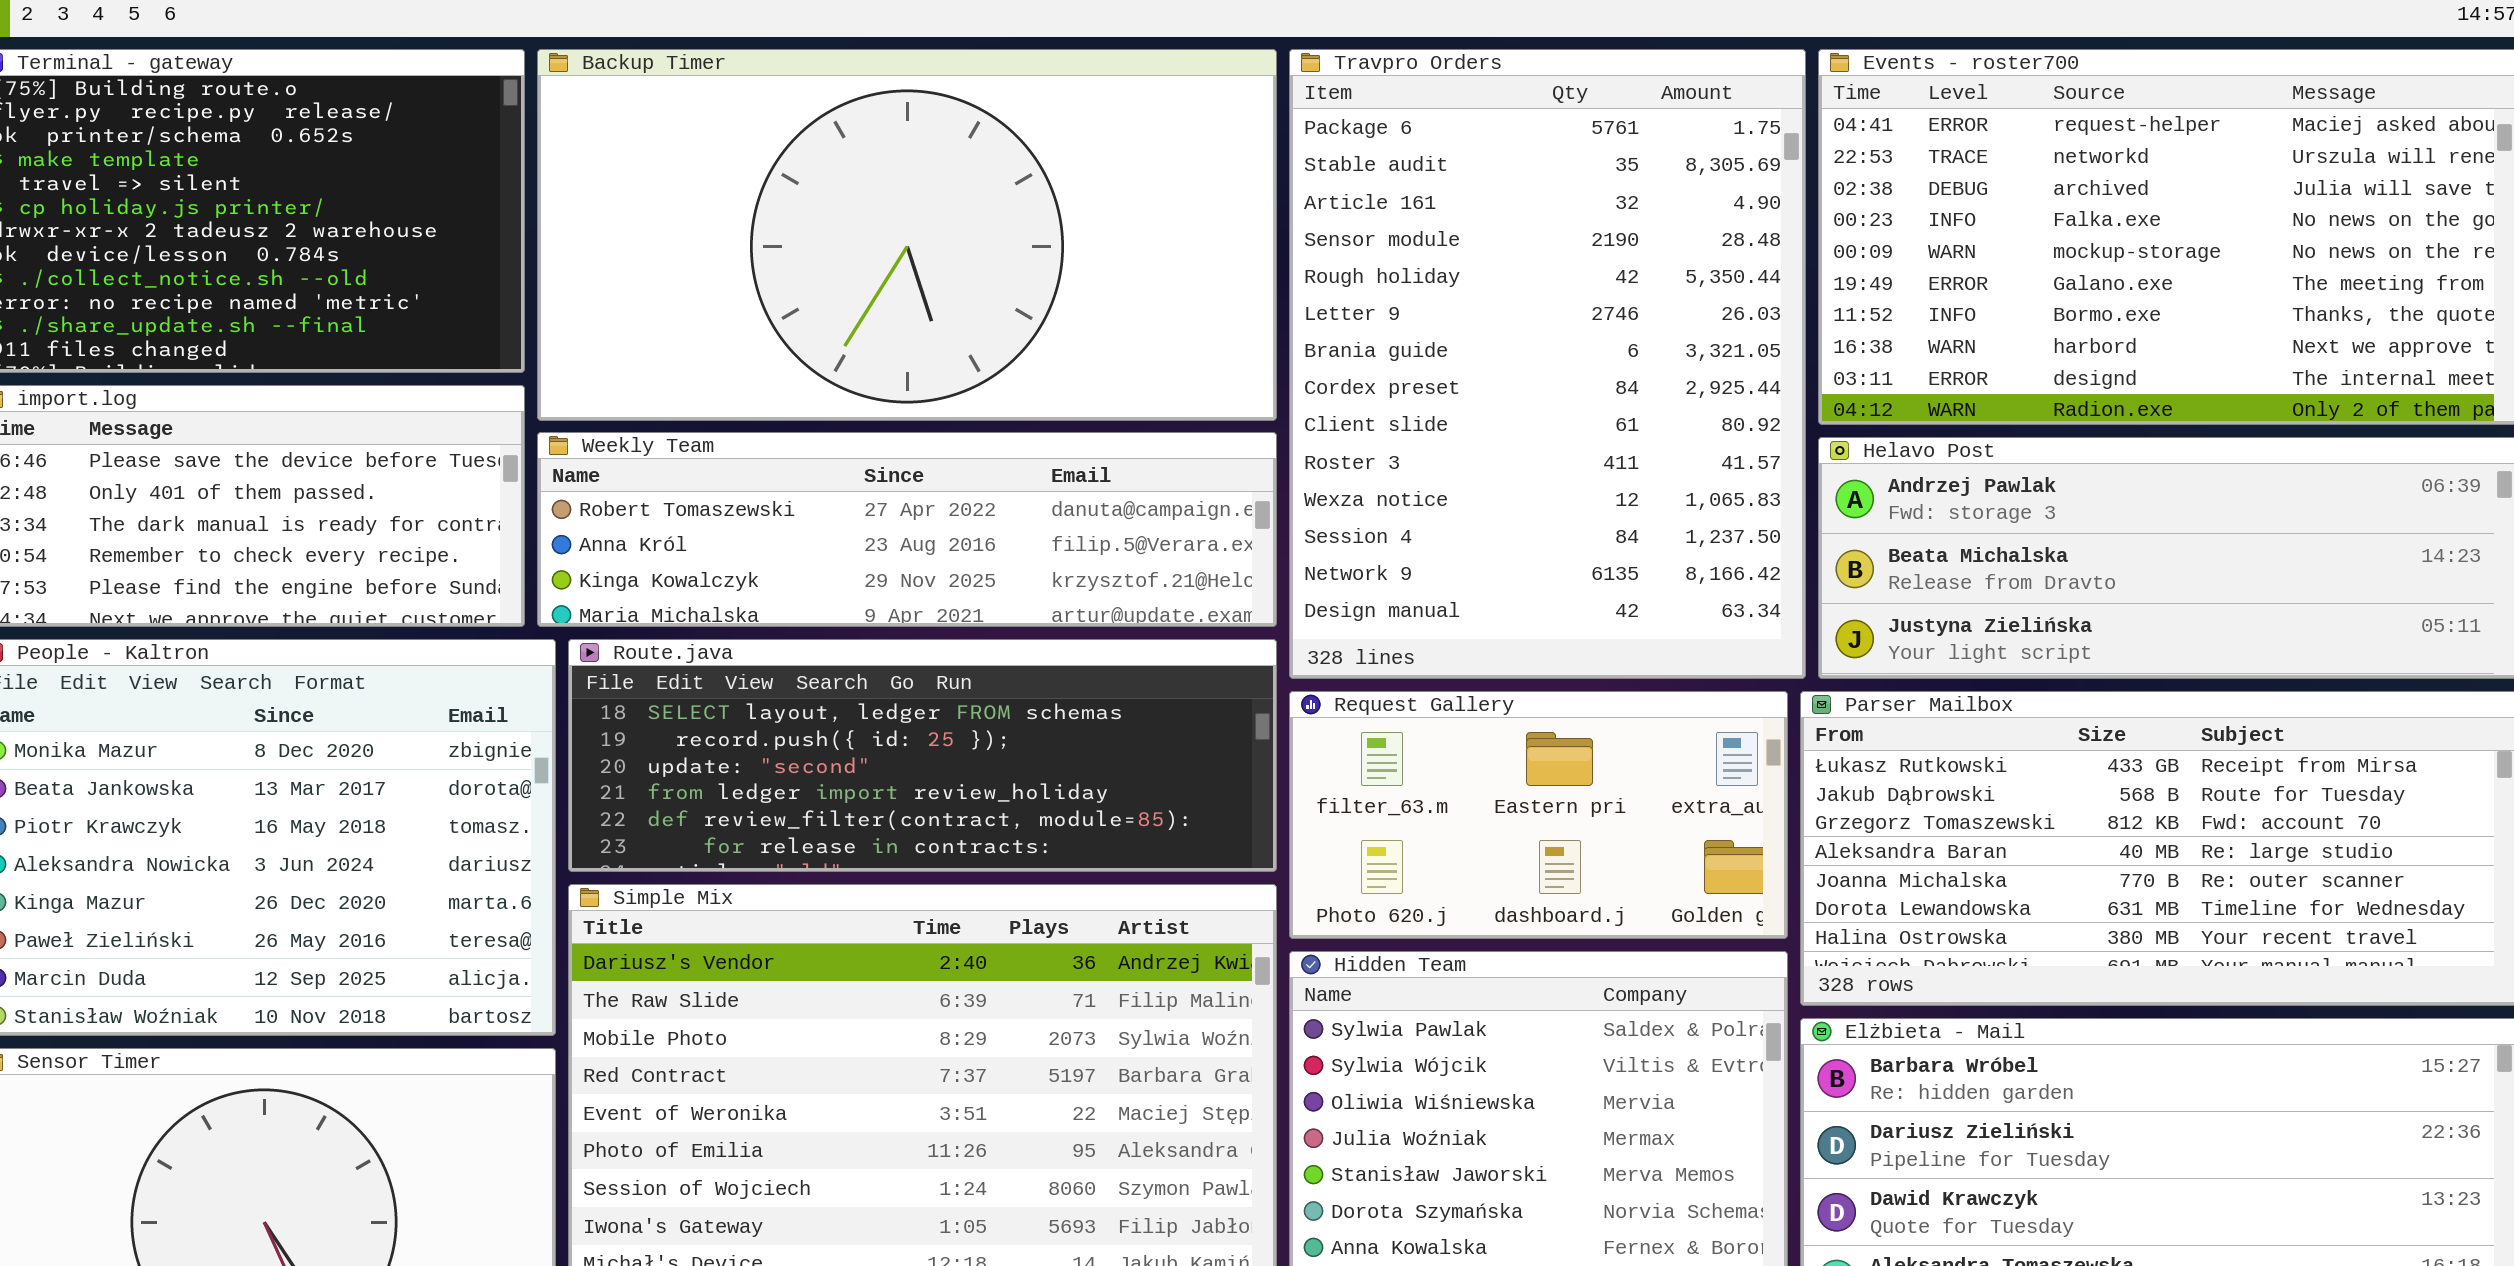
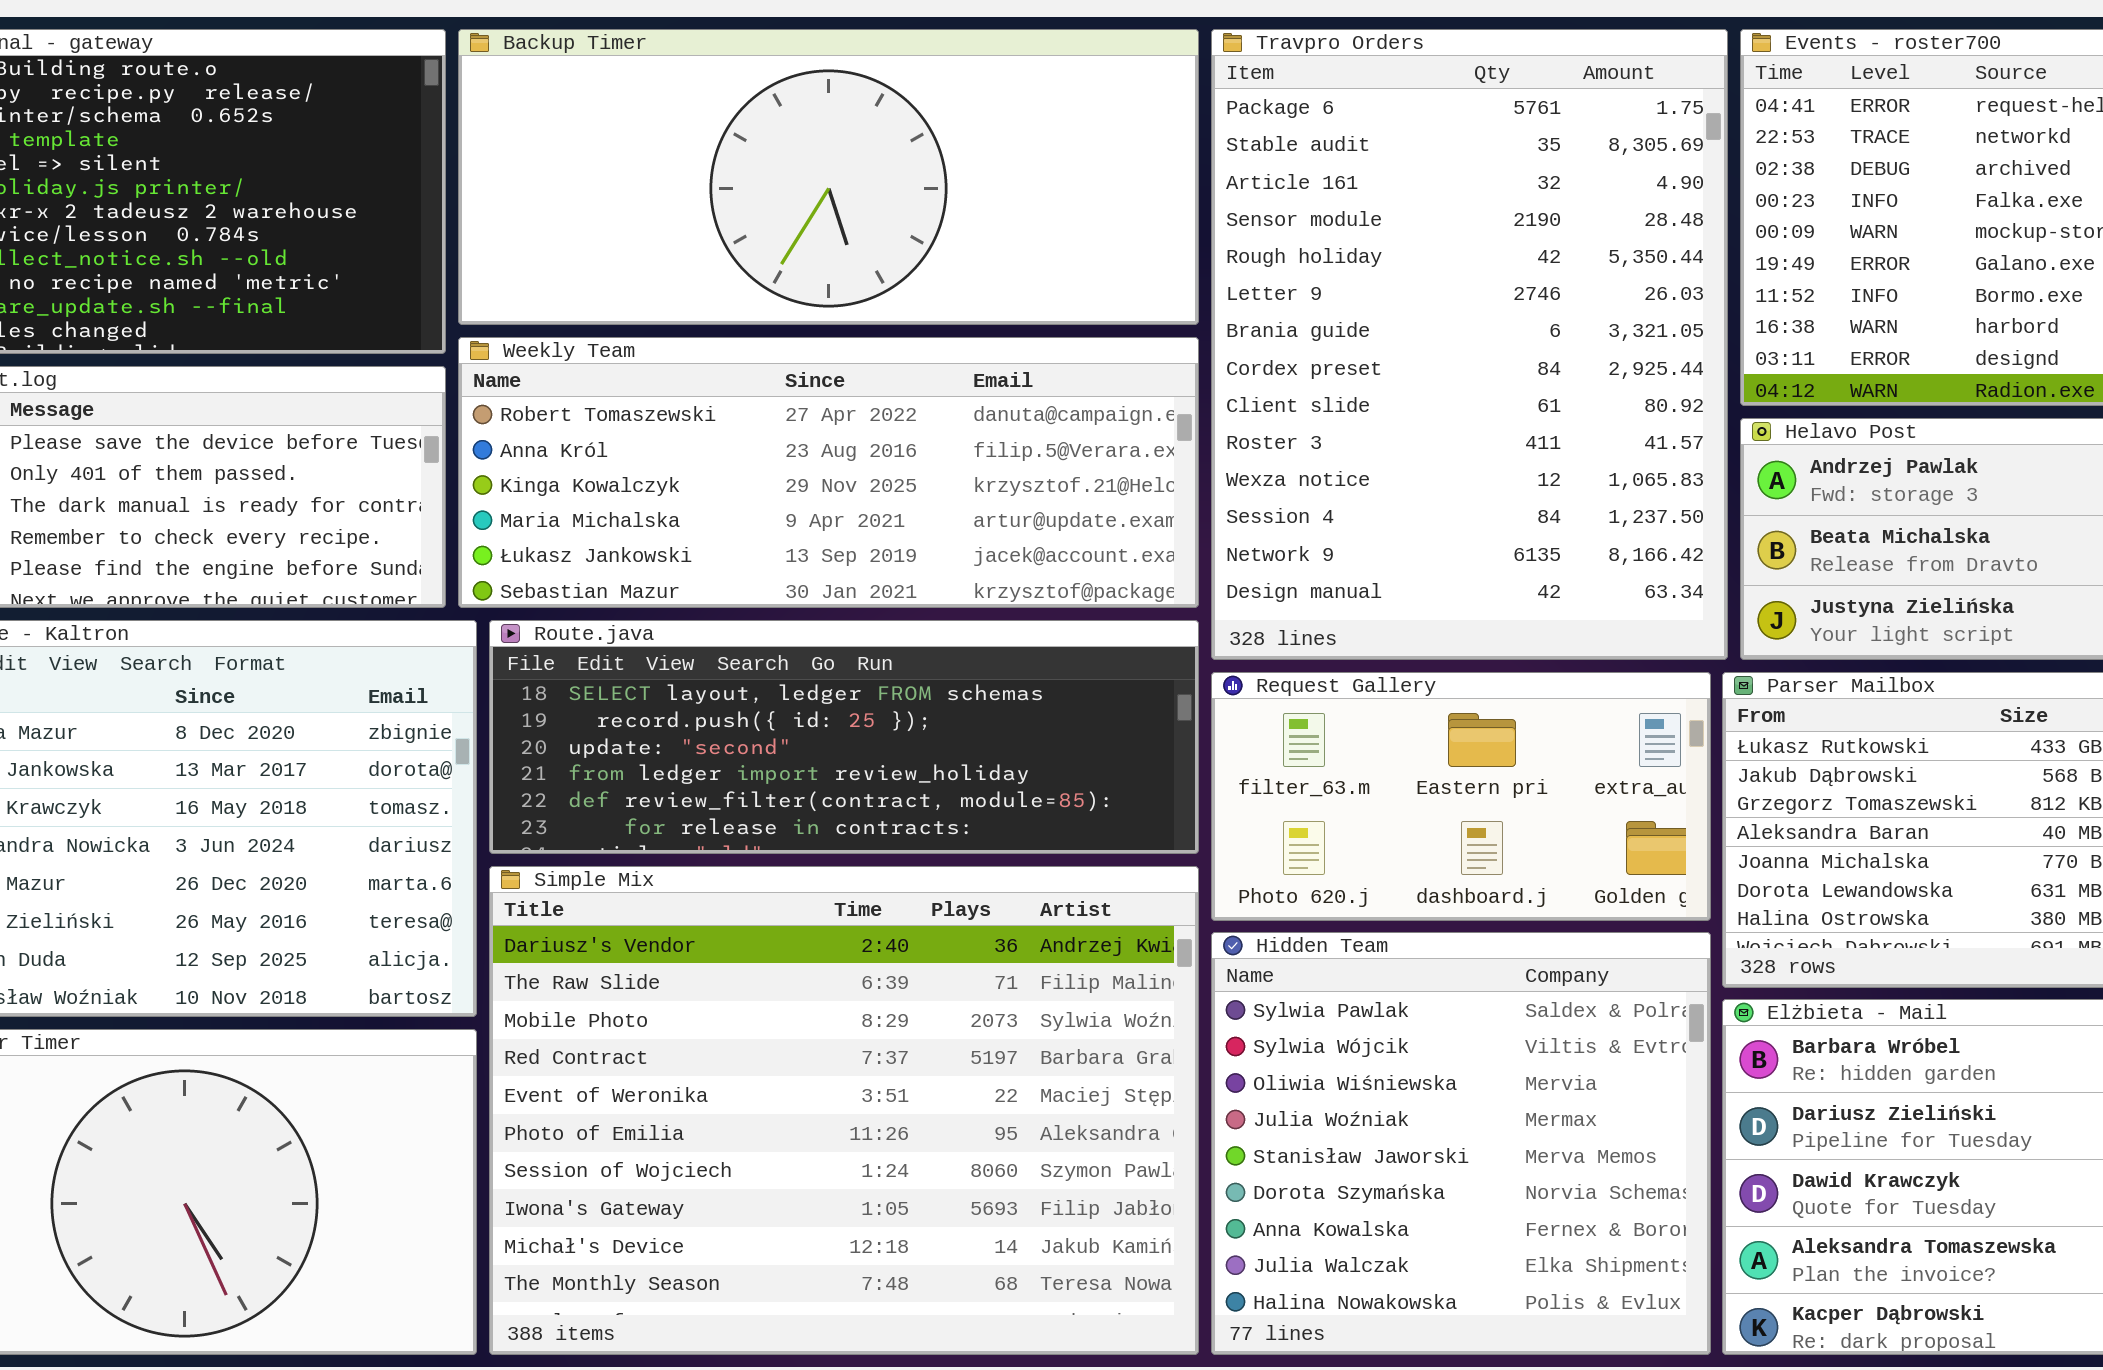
Backup Timer: [537,49,1277,421] -> [458,29,1199,325], resized
Weekly Team: [537,432,1277,627] -> [458,337,1199,608], resized

